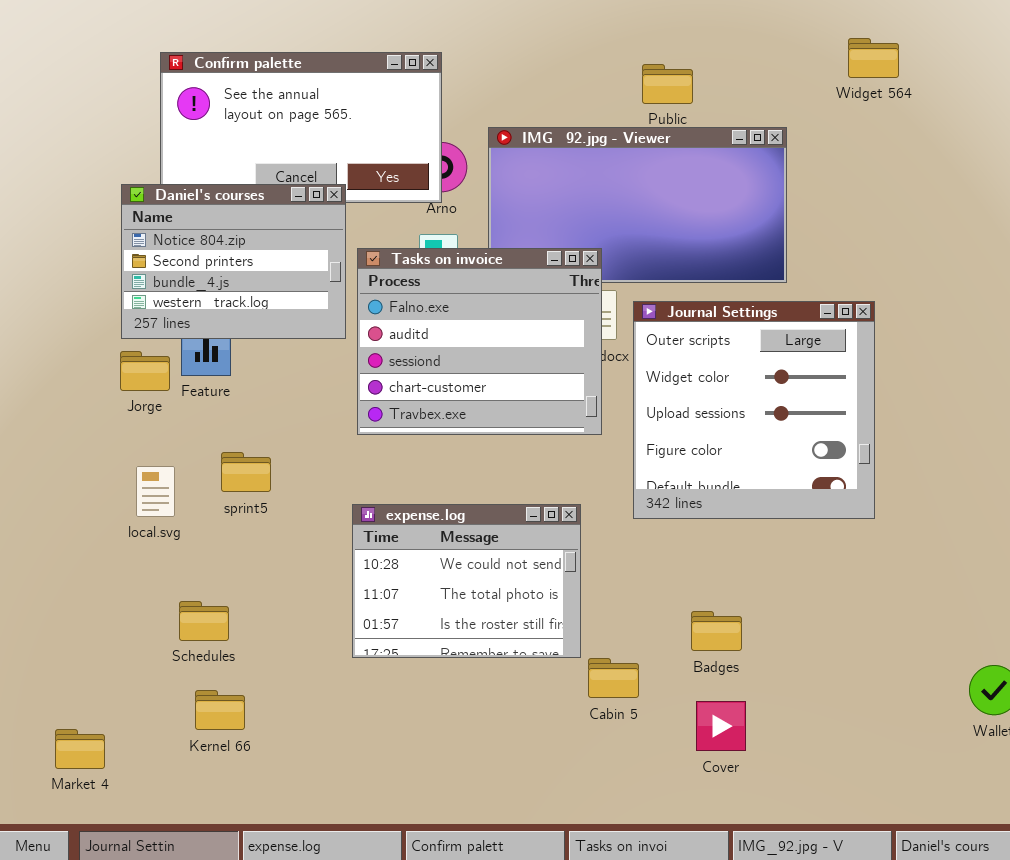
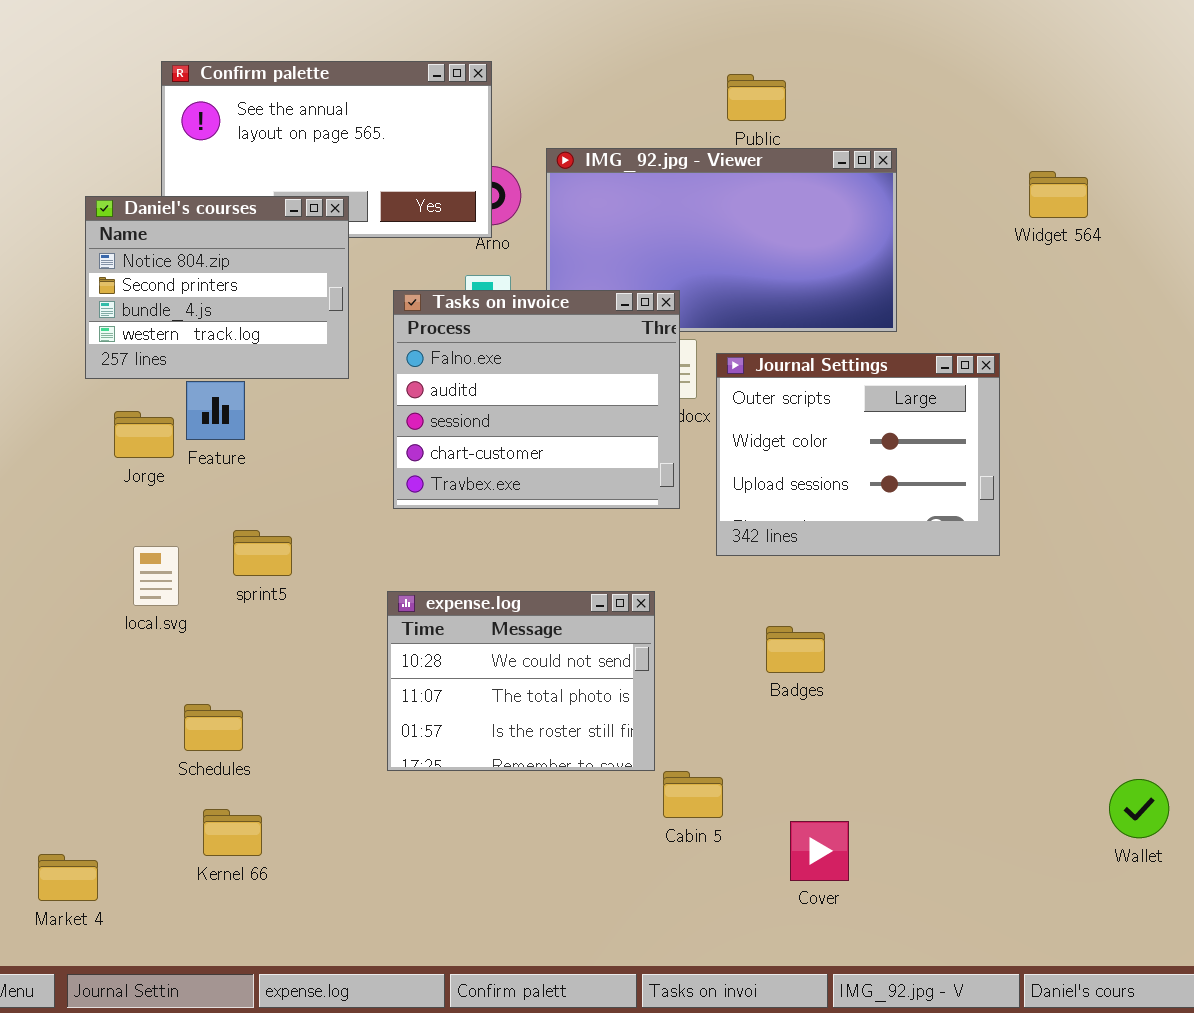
Widget 564: [848,38,899,78] -> [1029,171,1088,218], moved
Daniel's courses: [121,184,346,339] -> [85,196,349,379], moved
Journal Settings: [633,301,875,519] -> [716,353,1000,556], resized
Badges: [691,611,742,651] -> [766,626,825,673], moved

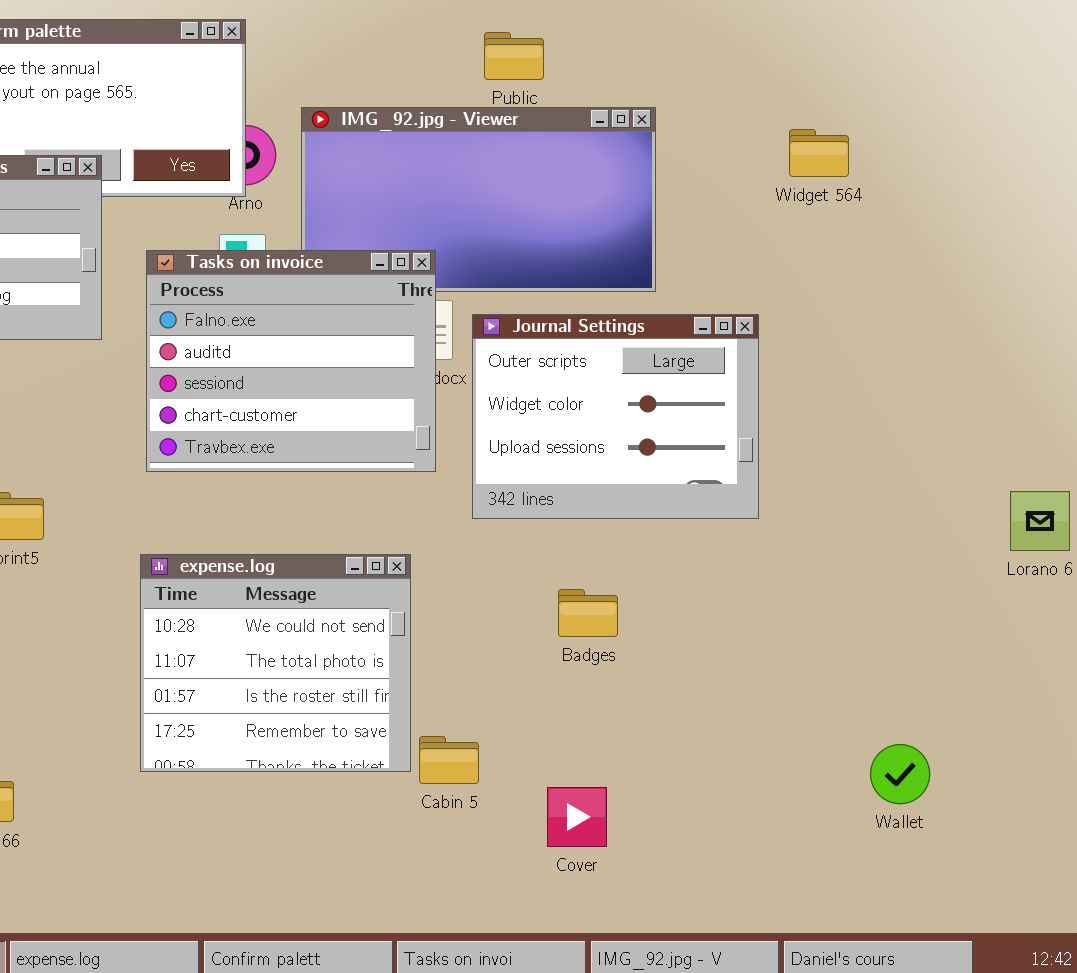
expense.log: [387,591,655,771] -> [140,554,411,772], resized
Badges: [766,626,825,673] -> [558,589,618,637], moved

